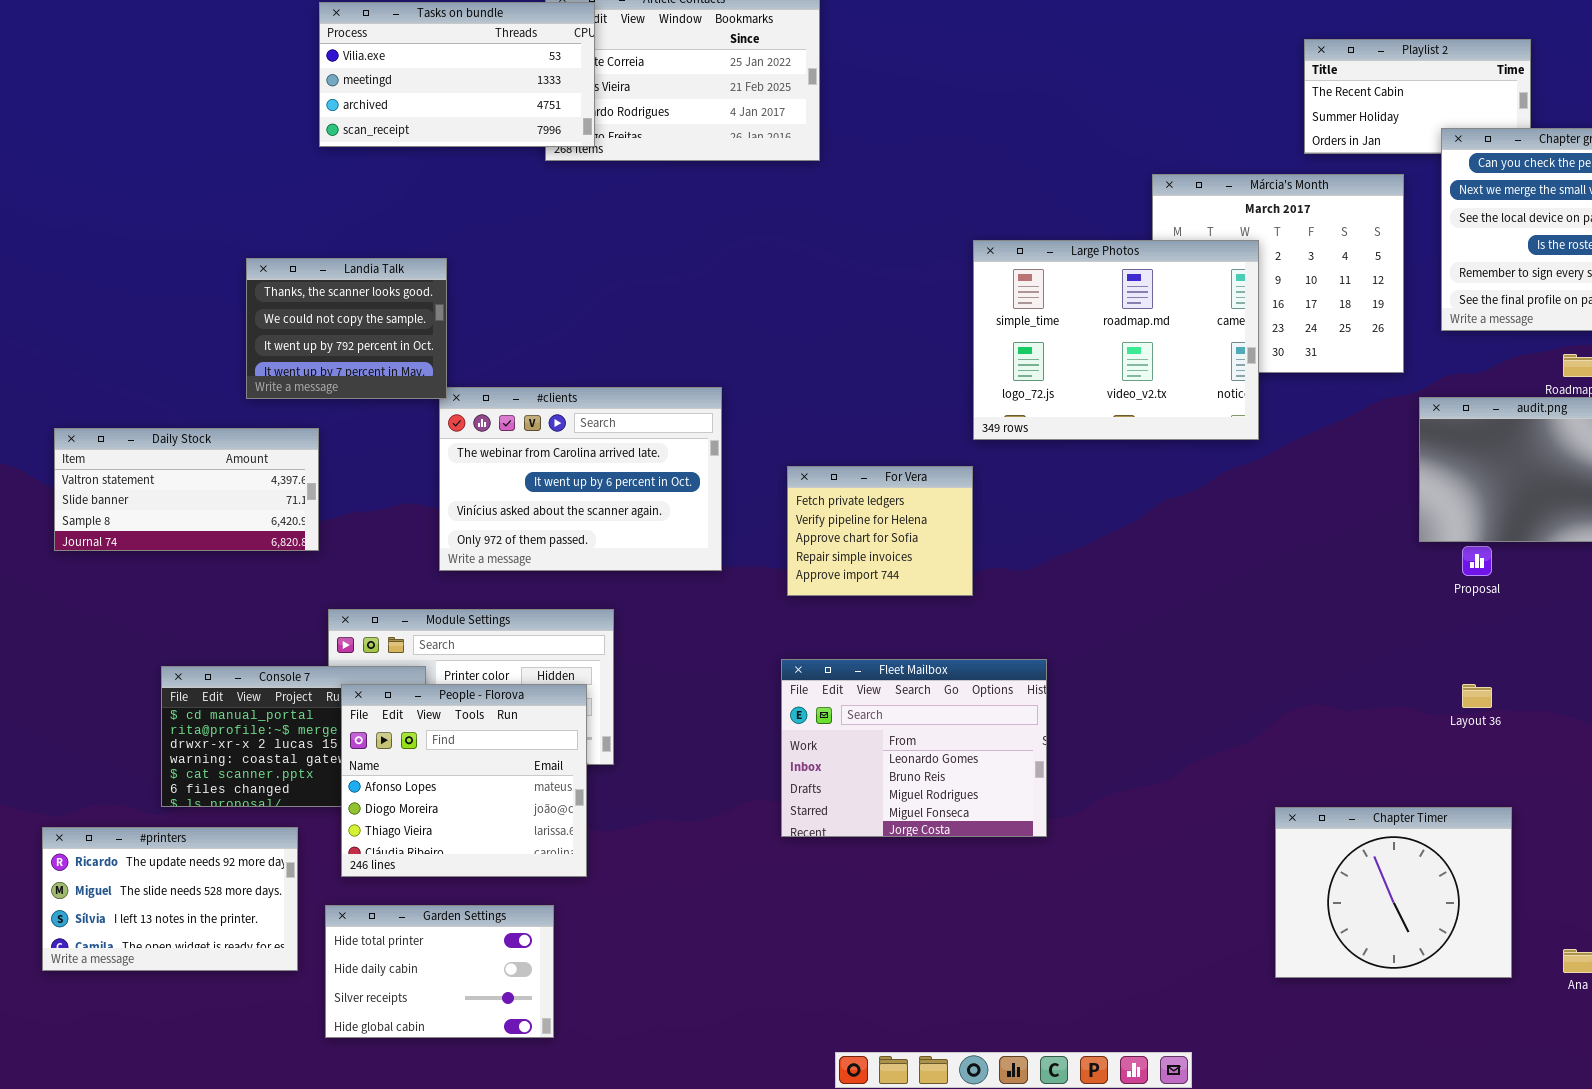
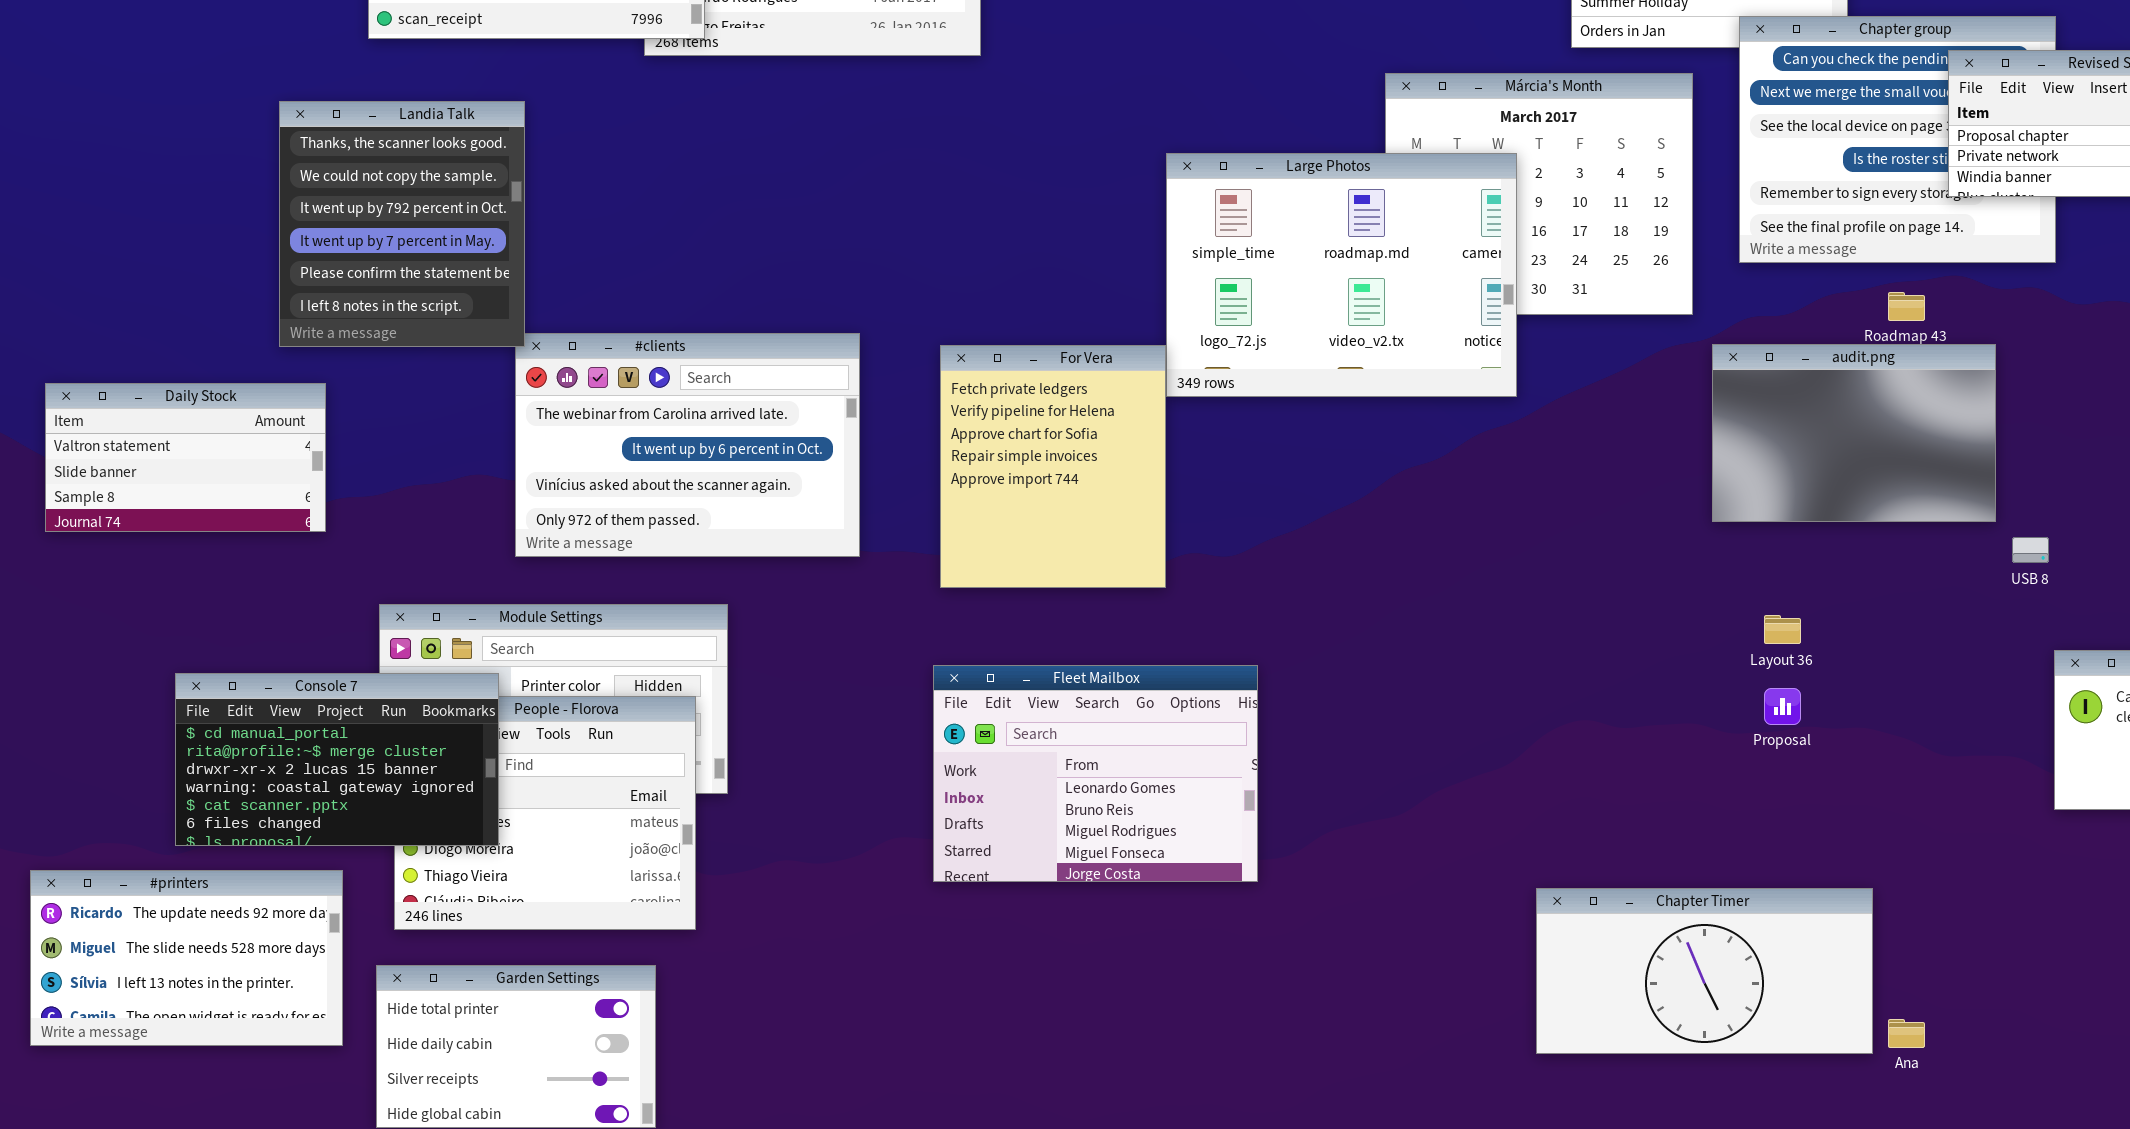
Landia Talk: [246,258,447,399] -> [279,101,525,347], resized
Daily Stock: [54,428,319,551] -> [45,383,326,532], resized
For Vera: [787,466,973,596] -> [940,345,1166,588], resized
Proposal: [1462,546,1492,576] -> [1764,688,1801,725], moved
Console 7: [161,666,426,807] -> [175,673,499,846], raised
Layout 36: [1462,684,1492,708] -> [1764,615,1801,644], moved
Chapter Timer: [1275,807,1512,978] -> [1536,888,1873,1054], resized

